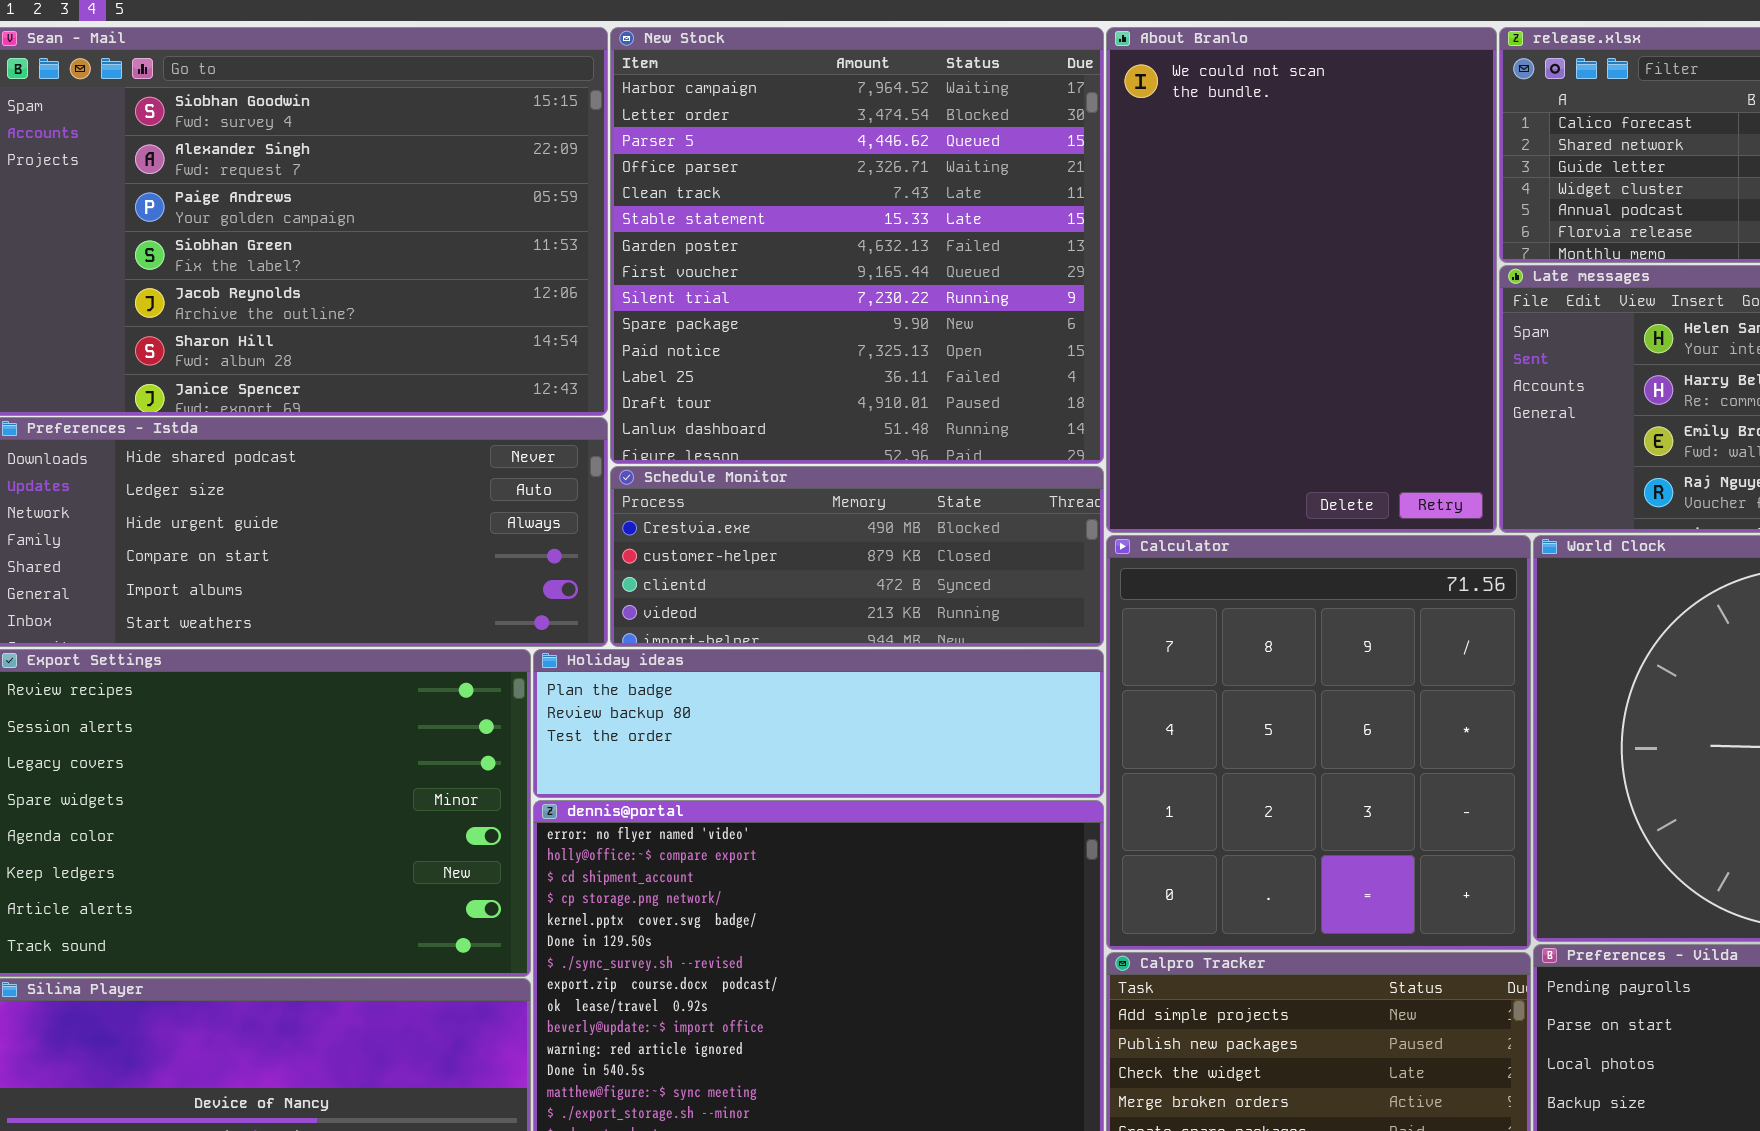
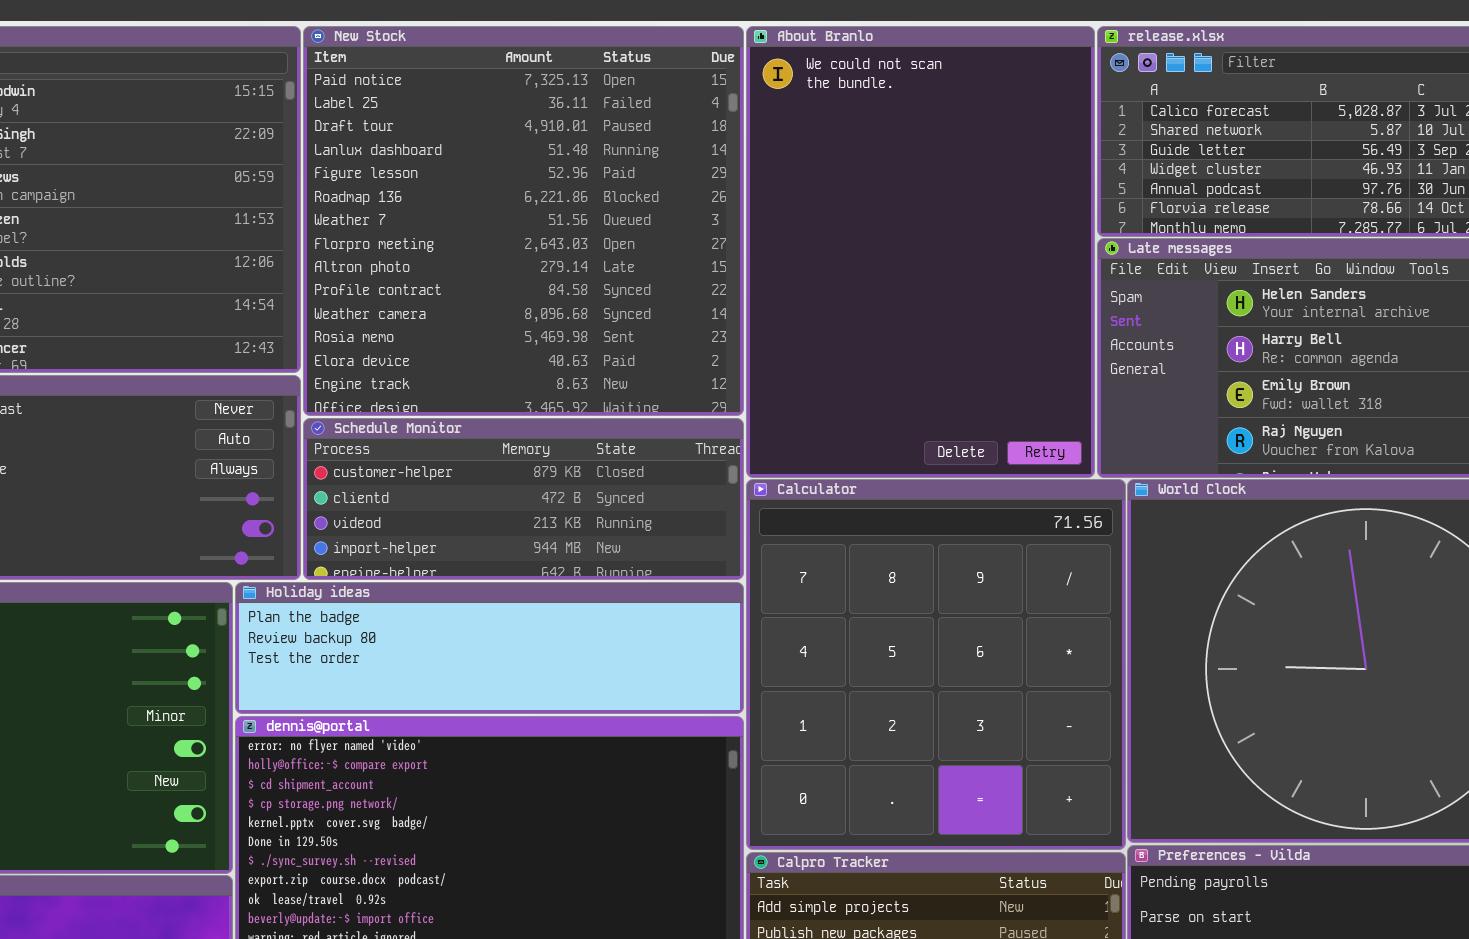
New Stock: [610,27,1104,464] -> [303,26,744,416], scrolled down 10 rows
Schedule Monitor: [610,466,1104,647] -> [303,418,744,580], scrolled down 1 row

